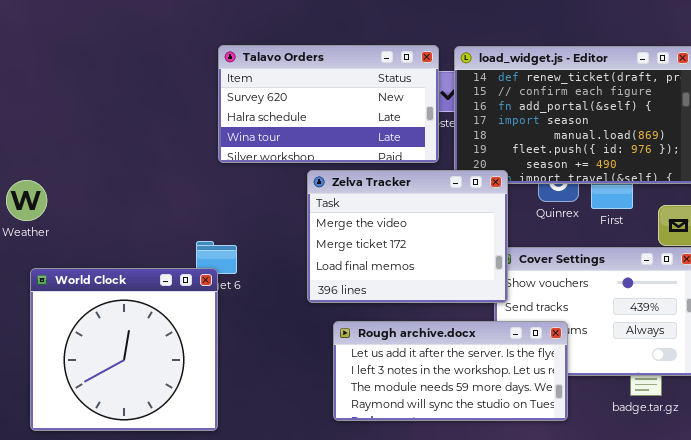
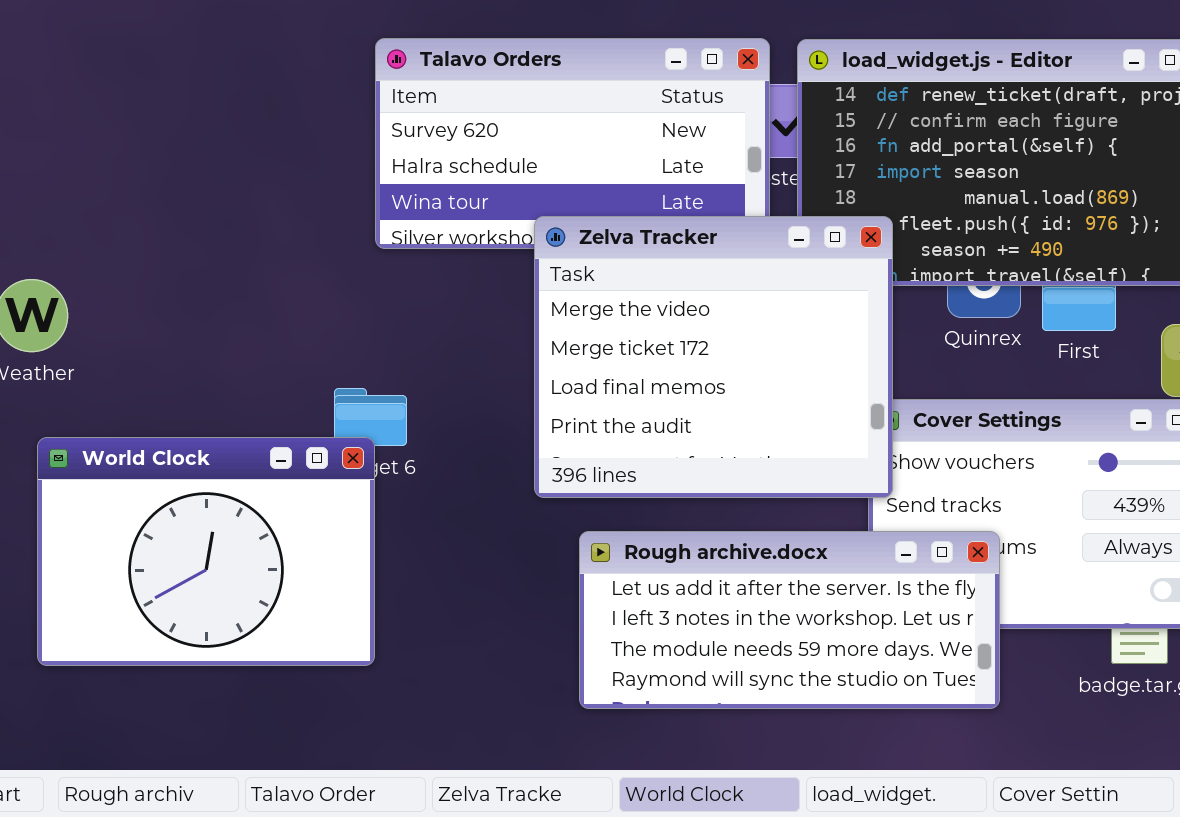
Zelva Tracker: [307,170,508,303] -> [534,216,893,498], resized
World Clock: [30,268,218,431] -> [37,437,375,666], resized

